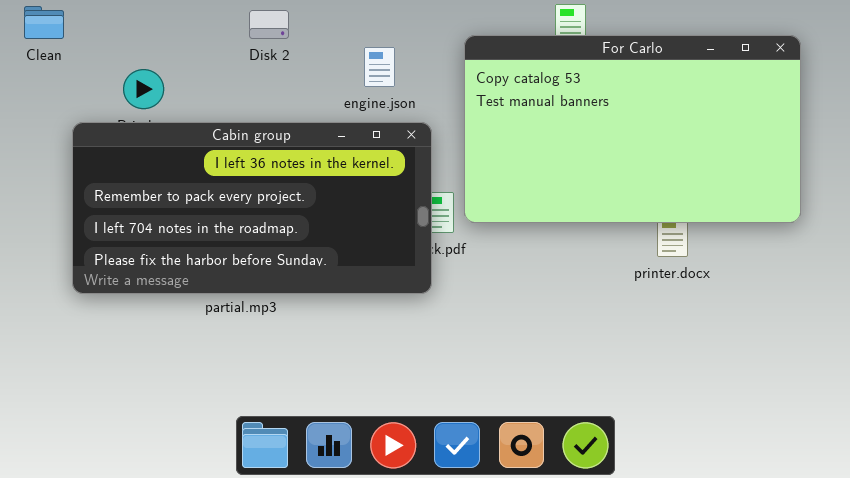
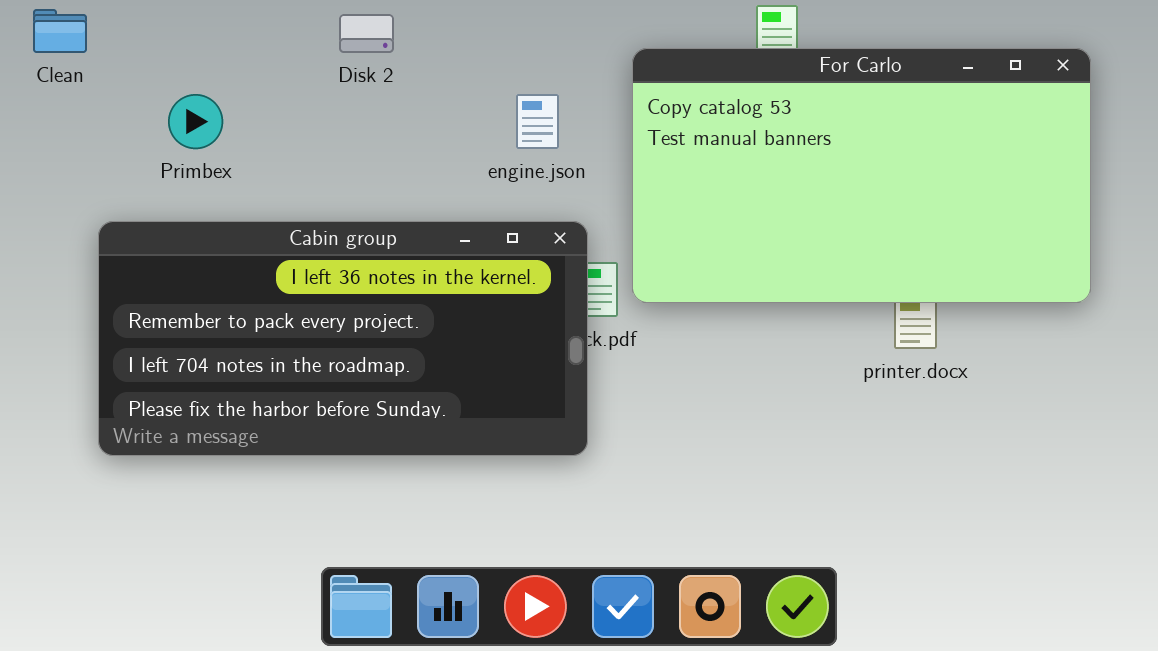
engine.json: [364,47,395,87] -> [516,94,559,149], moved
Cabin group: [72,122,432,294] -> [98,221,588,456], moved

